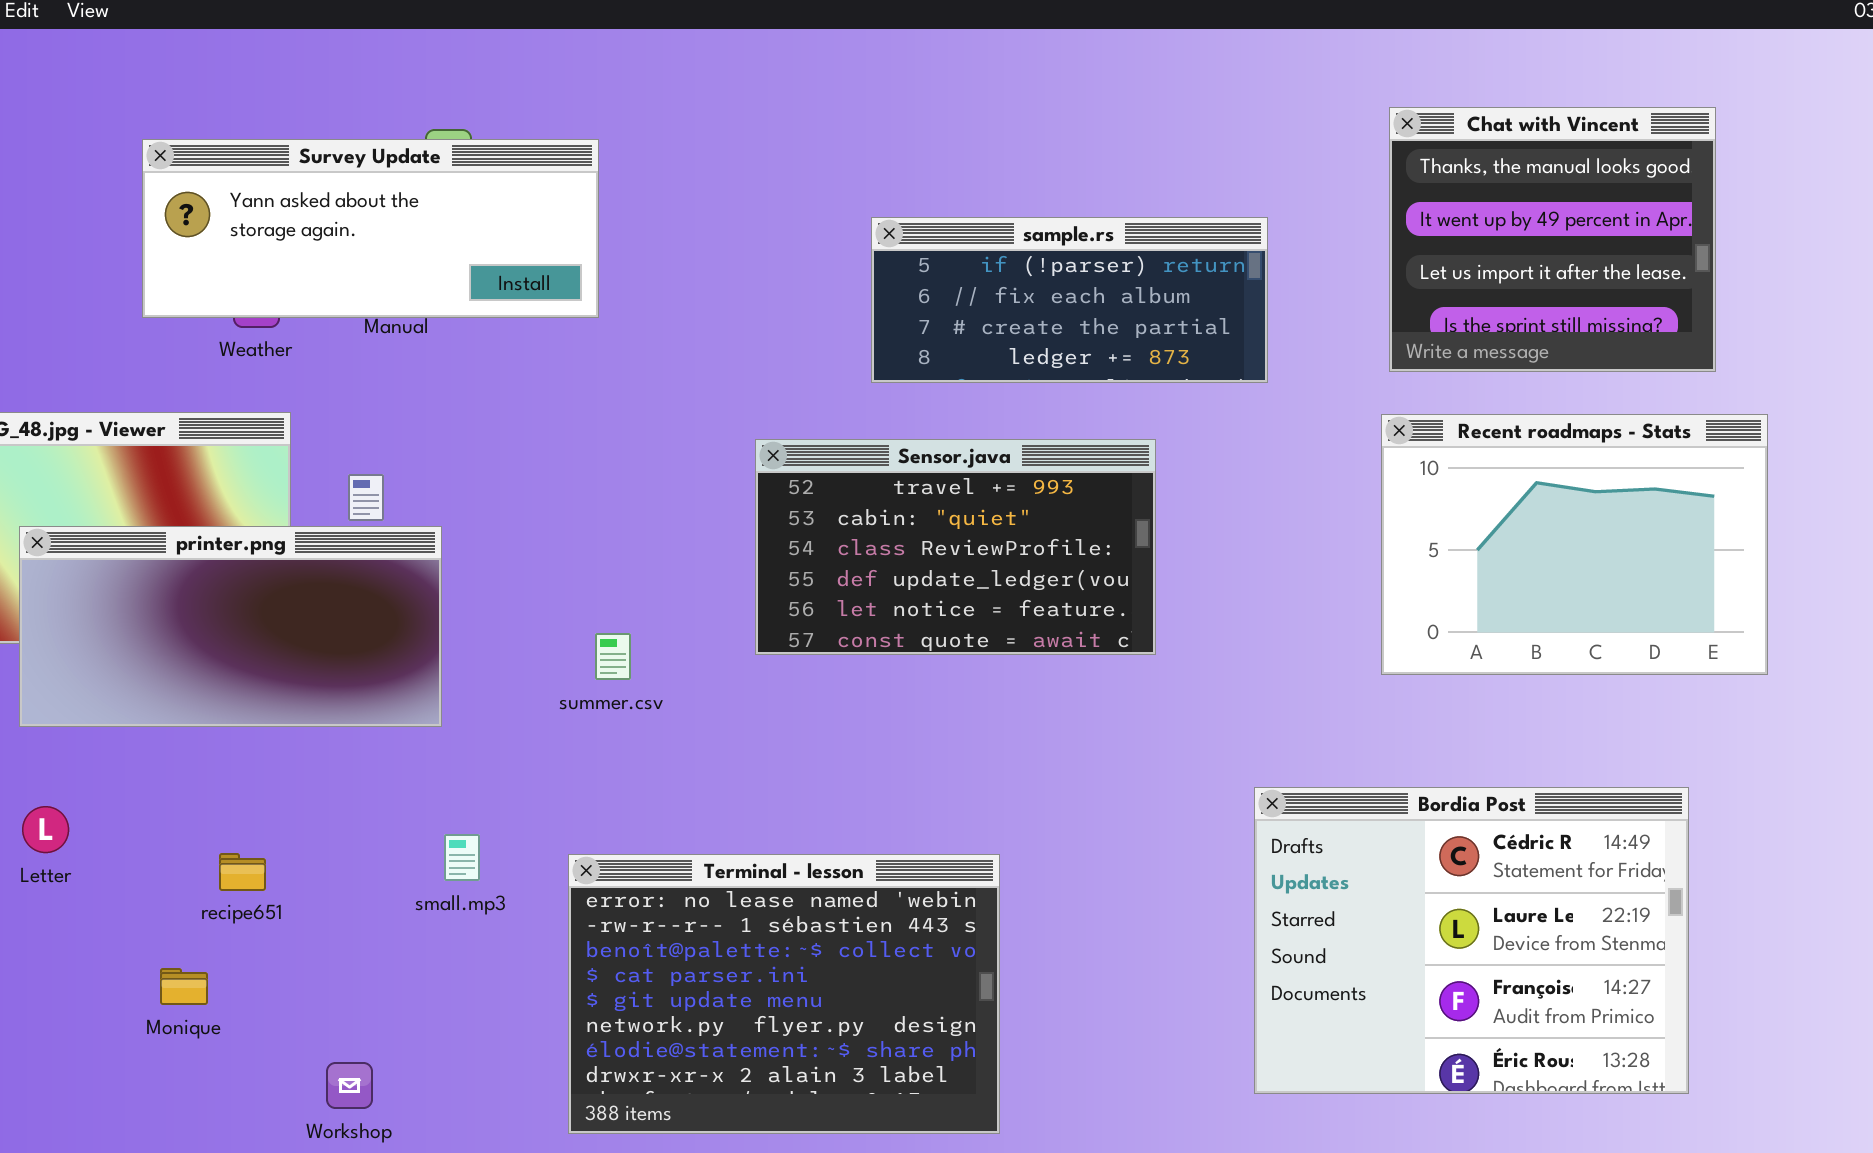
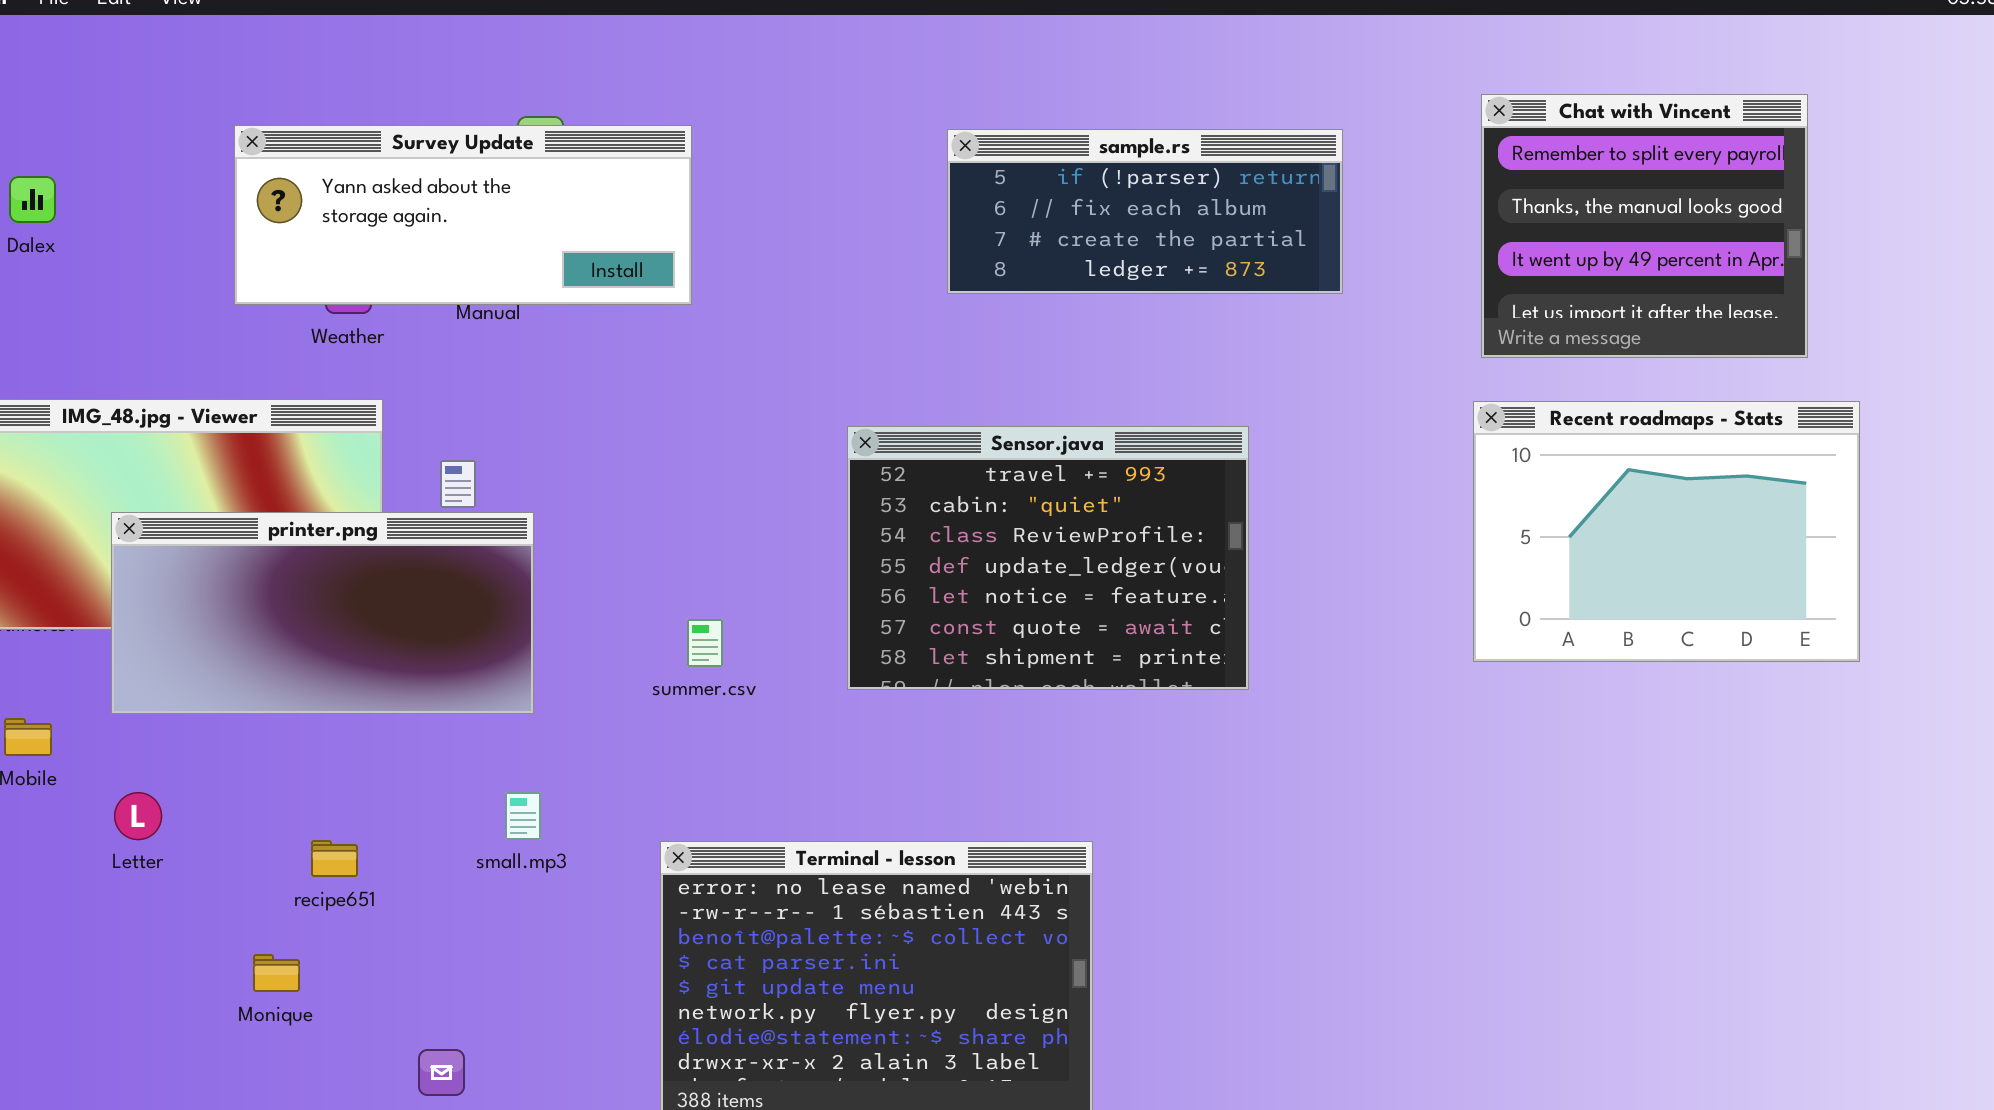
Chat with Vincent: [1389,107,1716,372] -> [1481,94,1808,358], scrolled up 1 row
sample.rs: [871,217,1268,383] -> [947,129,1343,294], moved
Sensor.java: [755,439,1156,655] -> [847,426,1249,690], resized
Bordia Post: [1254,787,1689,1094] -> none, closed
small.mp3: [444,834,480,881] -> [505,792,541,840], moved

